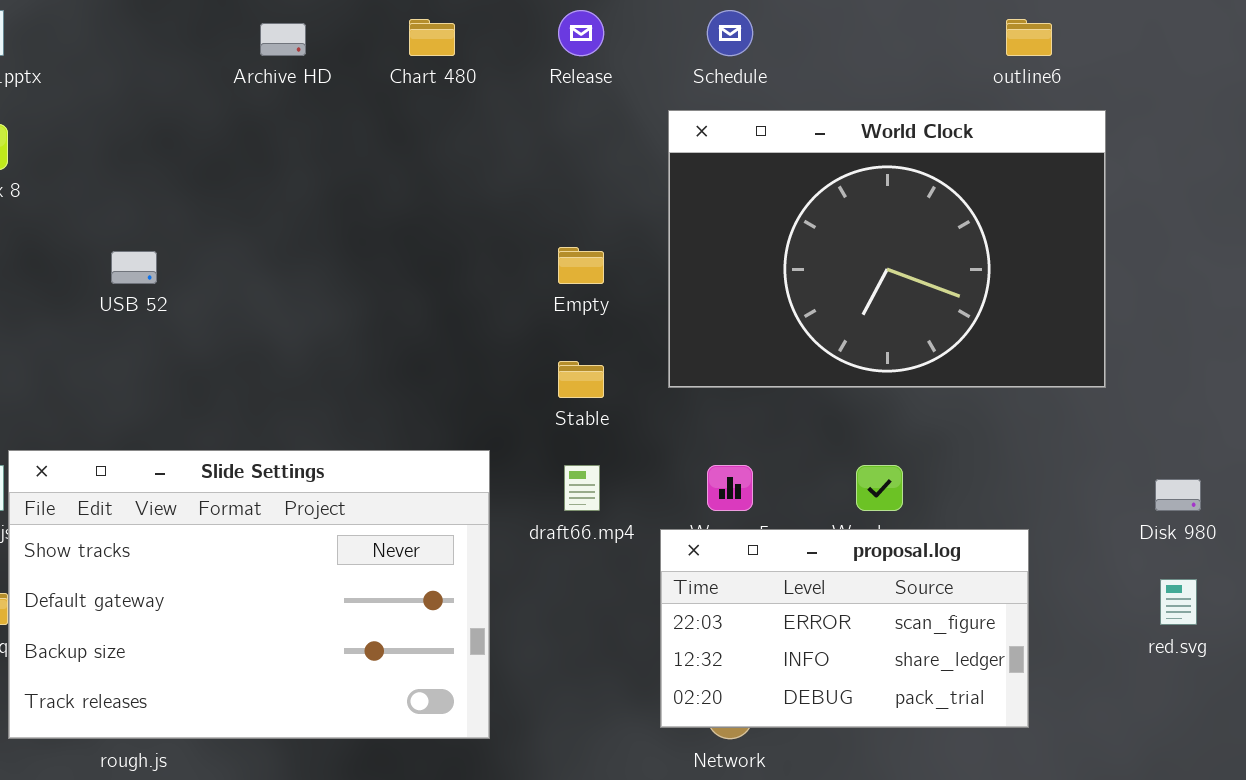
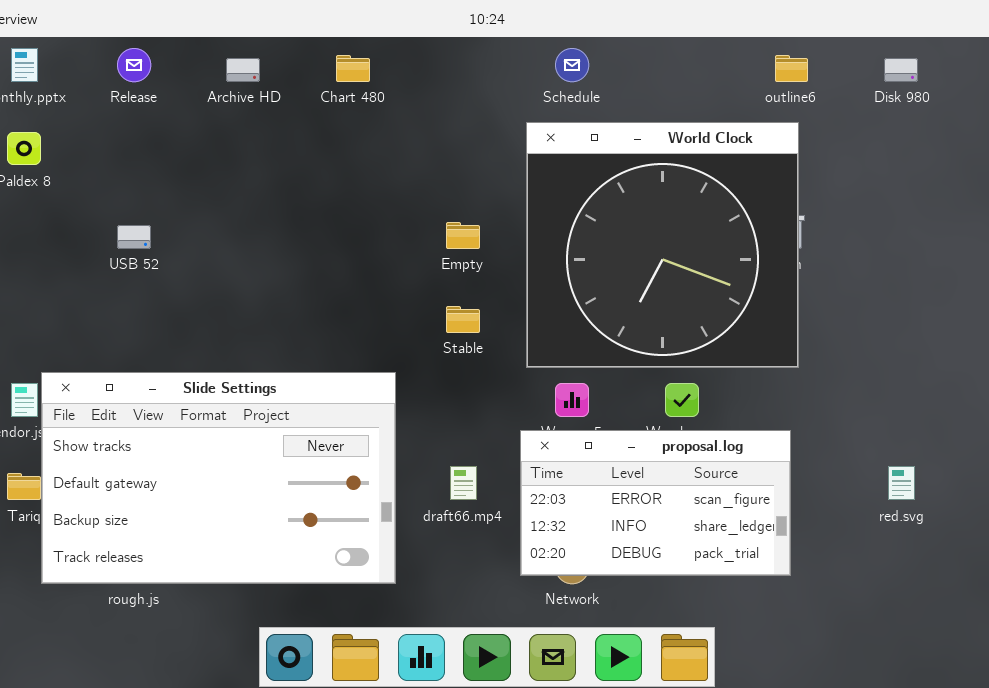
Release: [558,10,604,56] -> [117,48,151,82], moved
World Clock: [668,110,1106,388] -> [526,122,799,368], resized
draft66.mp4: [564,465,600,511] -> [450,466,477,500], moved
Disk 980: [1155,479,1201,511] -> [884,58,918,82], moved

